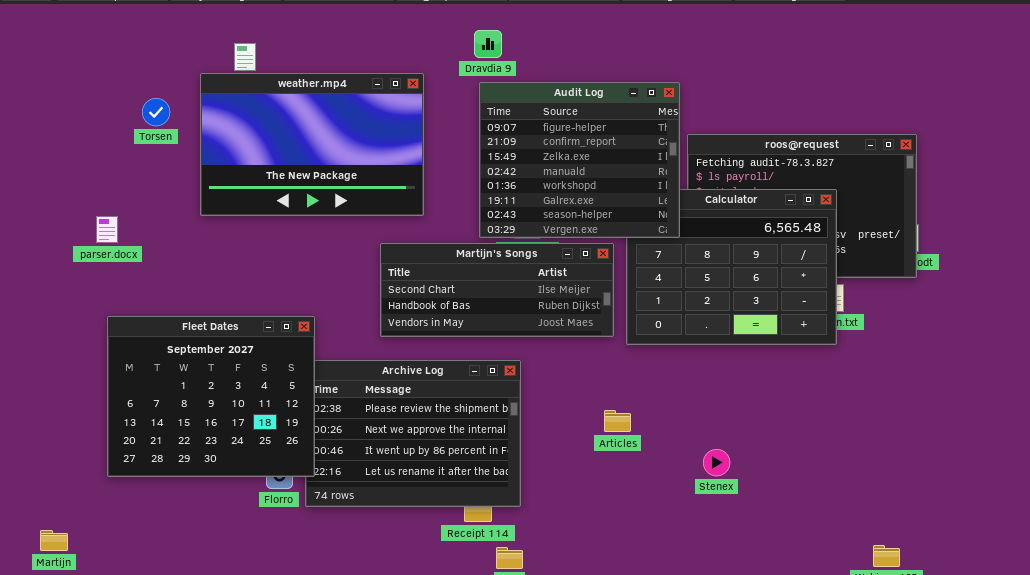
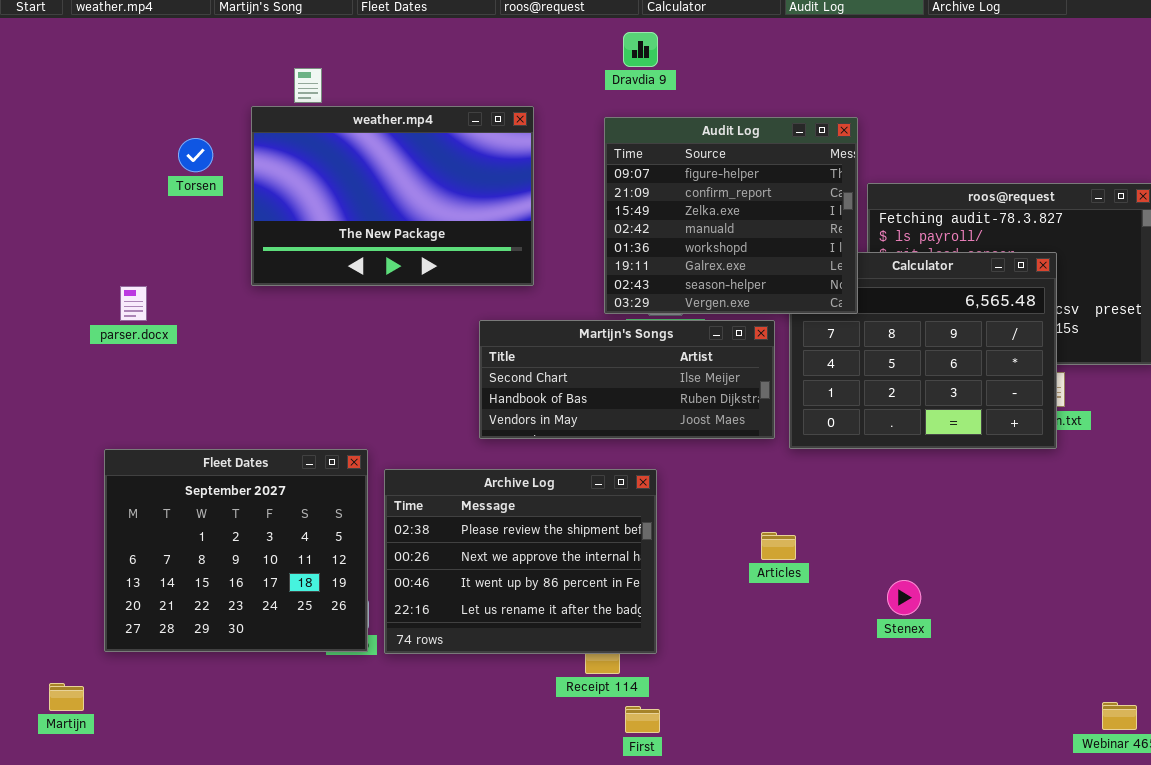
Dravdia 9: [474,30,502,58] -> [623,32,658,67], moved
Fleet Dates: [107,316,315,477] -> [104,449,368,652], moved

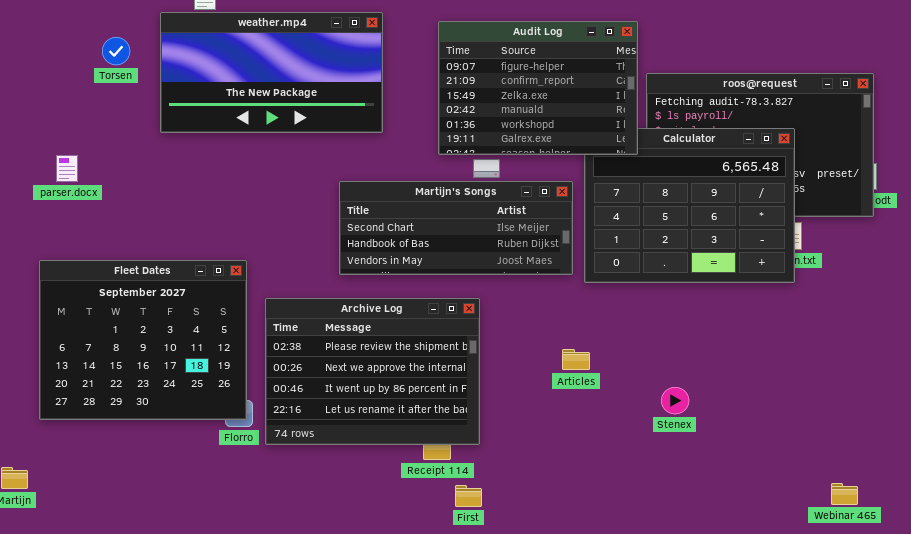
weather.mp4: [251,106,534,286] -> [160,12,383,133], resized
Audit Log: [604,117,858,314] -> [438,21,638,155], resized
Fleet Dates: [104,449,368,652] -> [39,260,247,420], moved

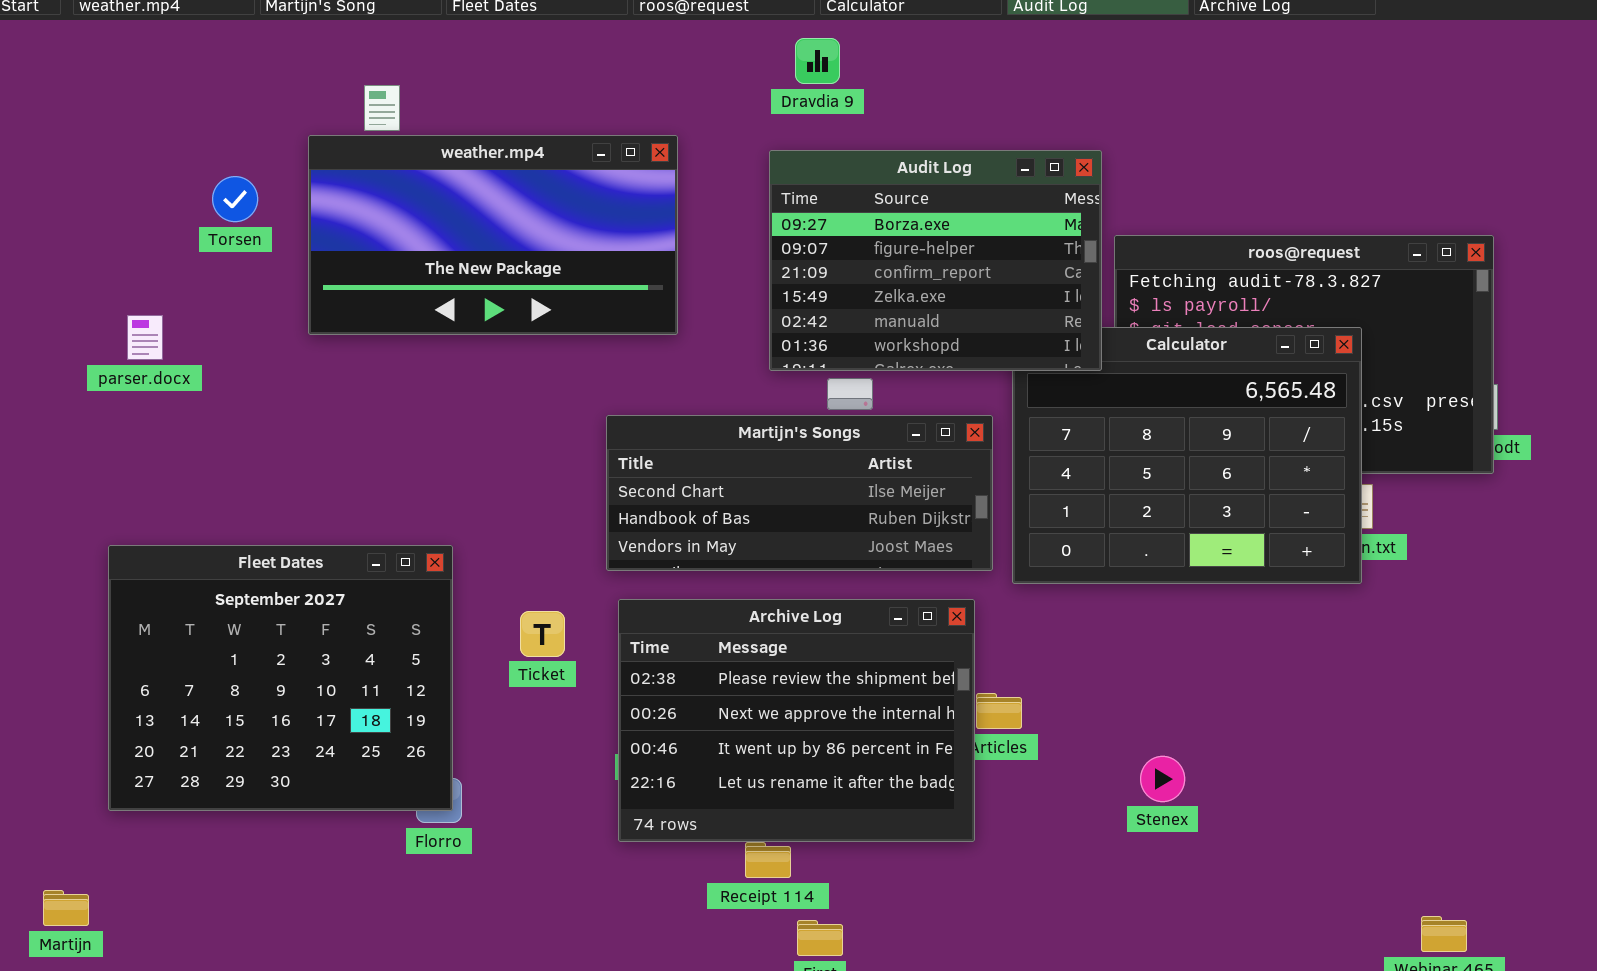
Audit Log: [438,21,638,155] -> [769,150,1102,371], scrolled up 1 row
parser.docx: [56,155,78,182] -> [127,315,163,360], moved
Archive Log: [265,298,480,445] -> [618,599,975,842], moved

